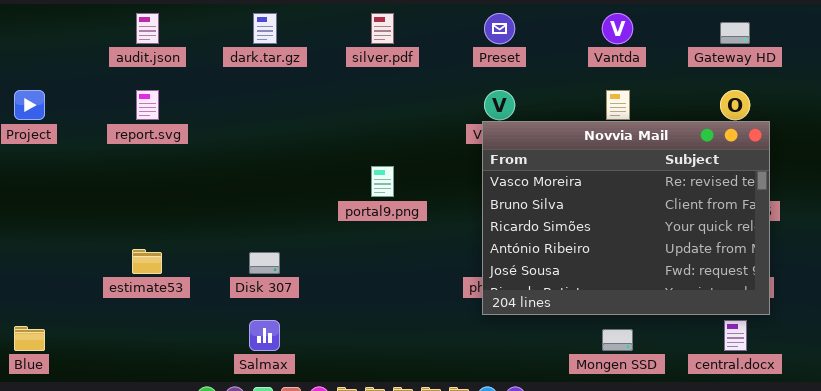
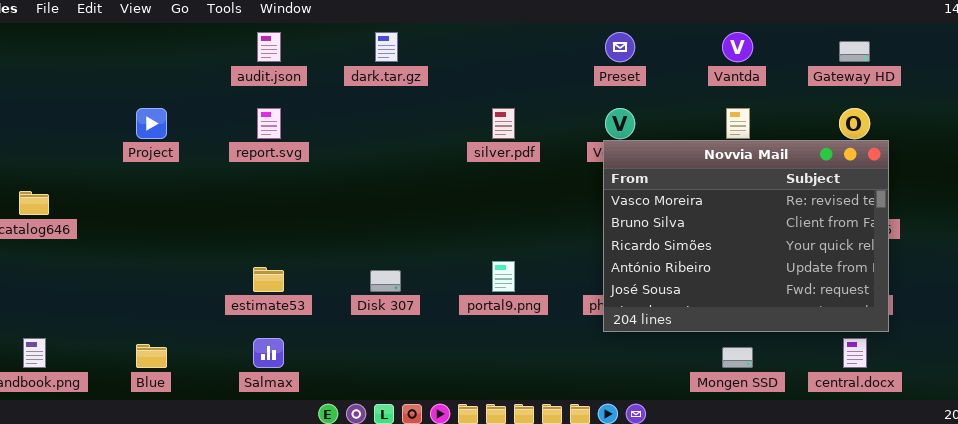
silver.pdf: [371,13,394,44] -> [492,108,515,139], moved
portal9.png: [371,166,394,197] -> [492,261,515,292], moved
Salmax: [249,320,280,351] -> [253,338,284,368], moved

